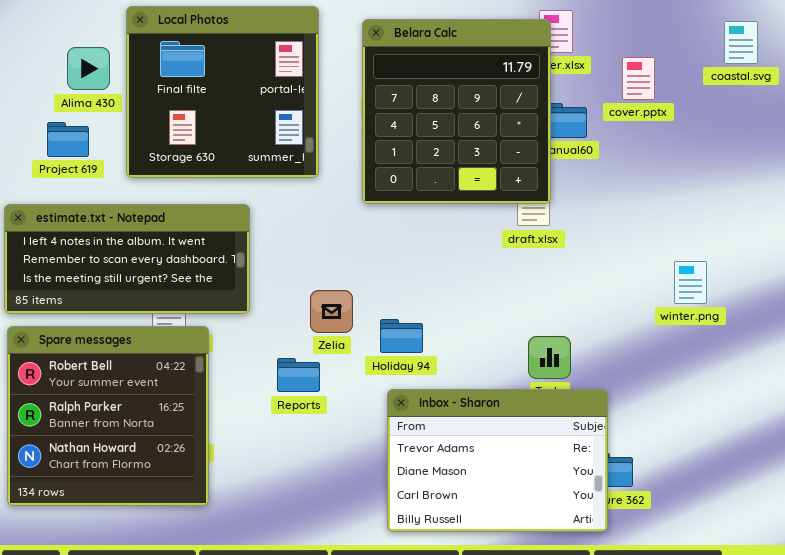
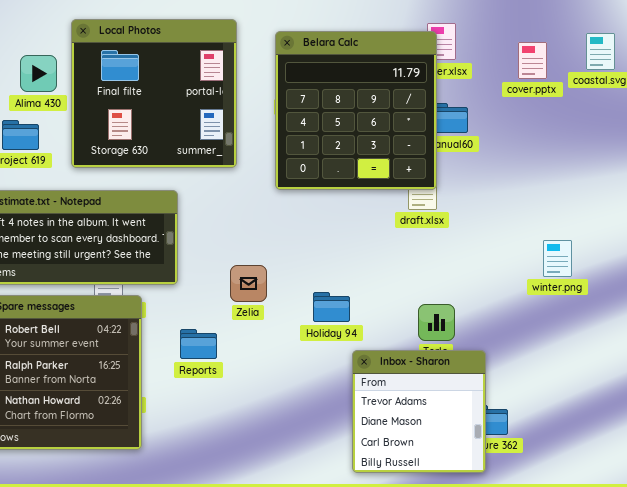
cover.pptx: [622,57,655,100] -> [518,42,547,79], moved
Holiday 94: [380,319,423,353] -> [313,292,350,322], moved
Reports: [277,358,320,392] -> [180,329,217,359], moved
Inbox - Sharon: [387,389,608,532] -> [352,350,486,473], resized

